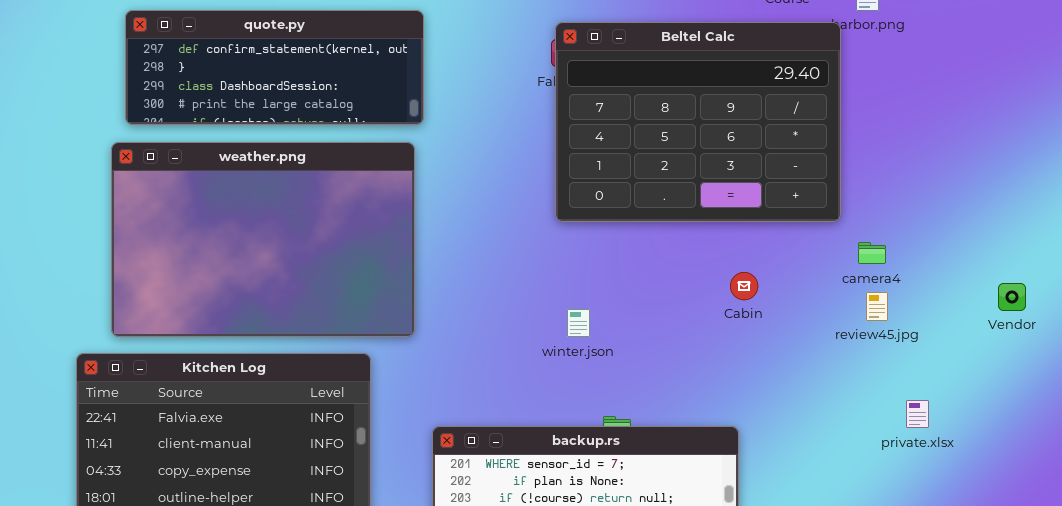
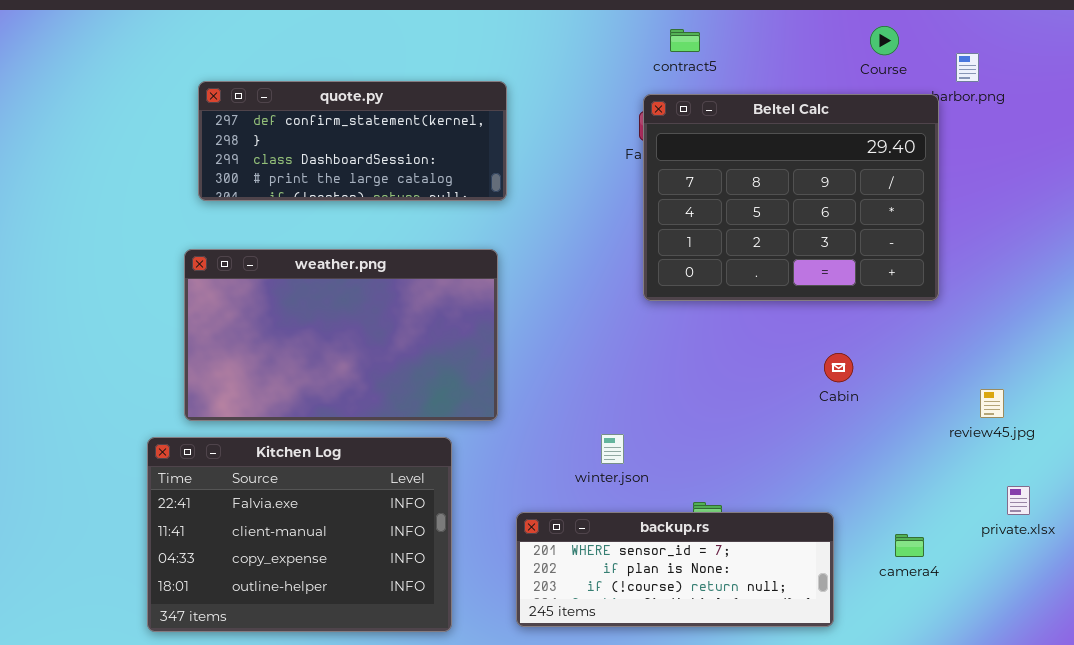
weather.png: [111,142,415,337] -> [184,249,498,421], resized
camera4: [858,242,886,264] -> [895,534,924,557], moved
review45.jpg: [866,292,888,321] -> [980,389,1004,418], moved
winter.json: [567,309,590,337] -> [601,434,624,464], moved

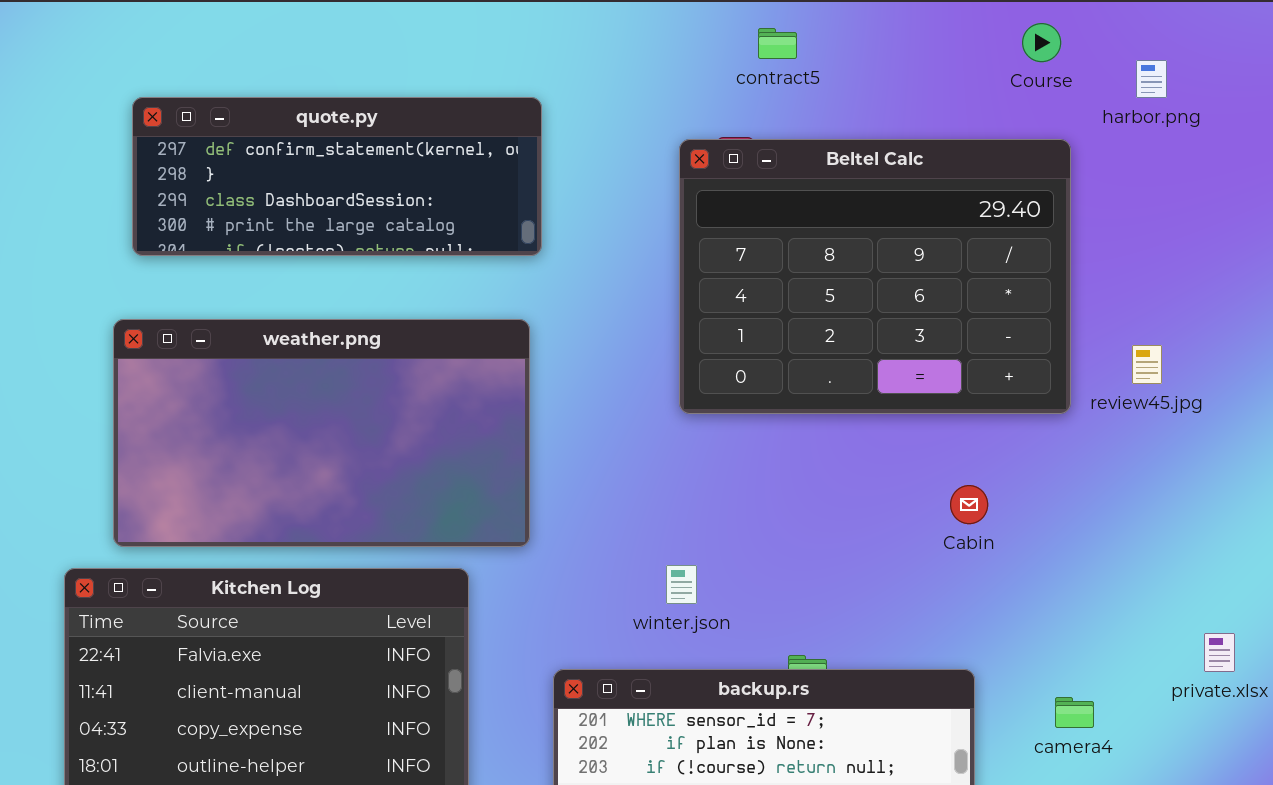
Beltel Calc: [643,94,939,301] -> [679,139,1071,414], moved
Cabin: [824,353,853,382] -> [950,485,988,524], moved
review45.jpg: [980,389,1004,418] -> [1132,345,1162,384], moved

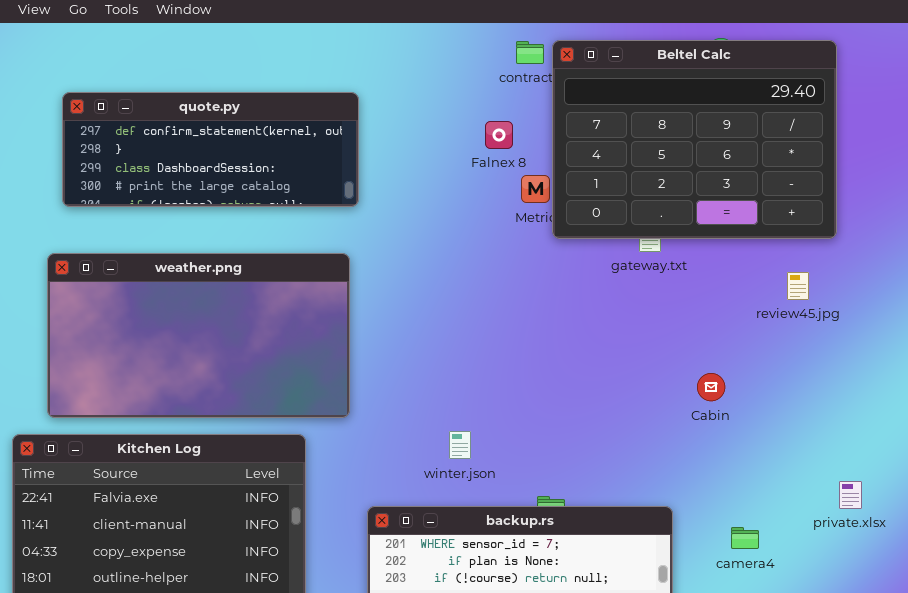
Beltel Calc: [679,139,1071,414] -> [552,40,837,239], moved
Cabin: [950,485,988,524] -> [697,373,725,401], moved

